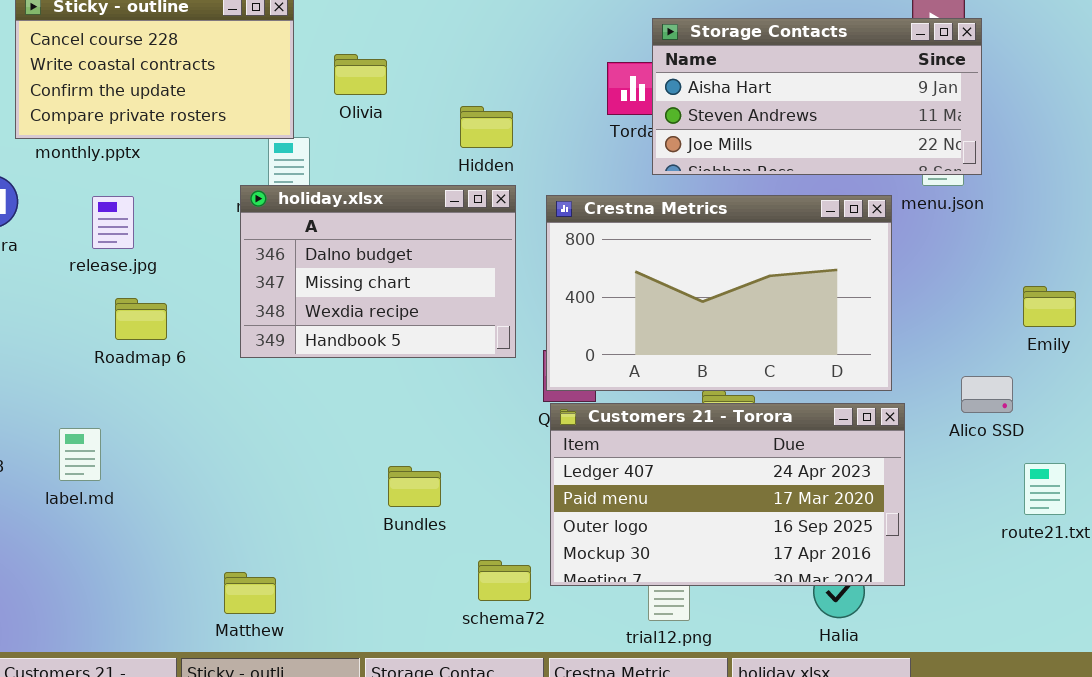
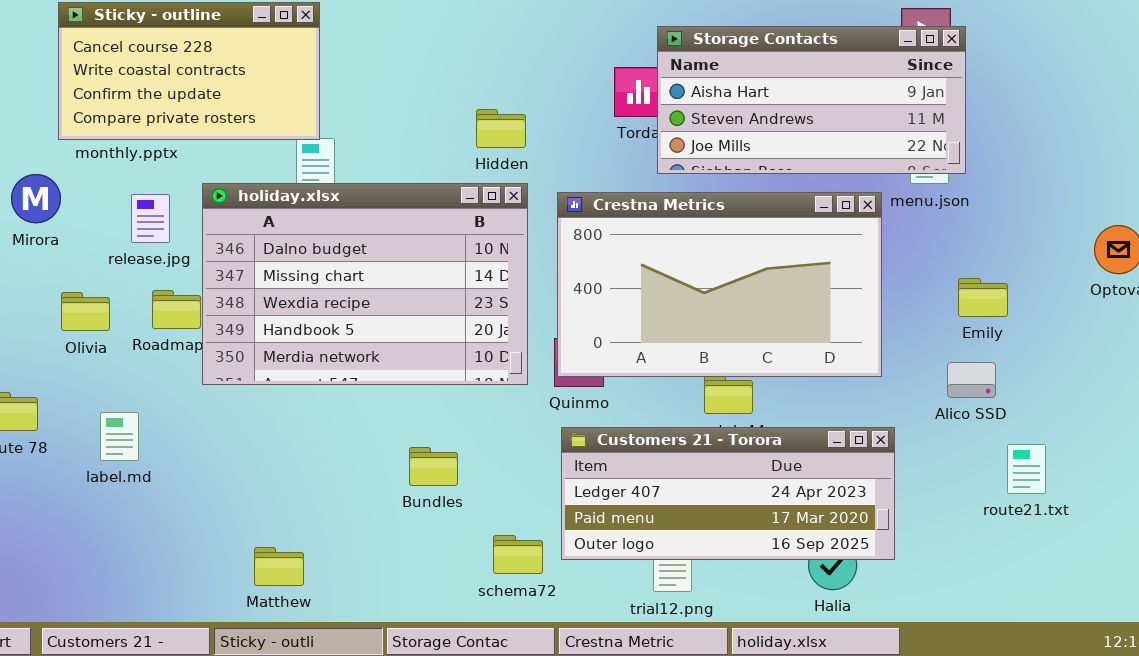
Olivia: [334,54,387,95] -> [61,292,110,331], moved
holiday.xlsx: [240,185,516,358] -> [202,183,528,385], resized
Emily: [1023,286,1076,327] -> [958,278,1008,317], moved
Customers 21 - Torora: [550,403,905,586] -> [561,427,895,560], resized

